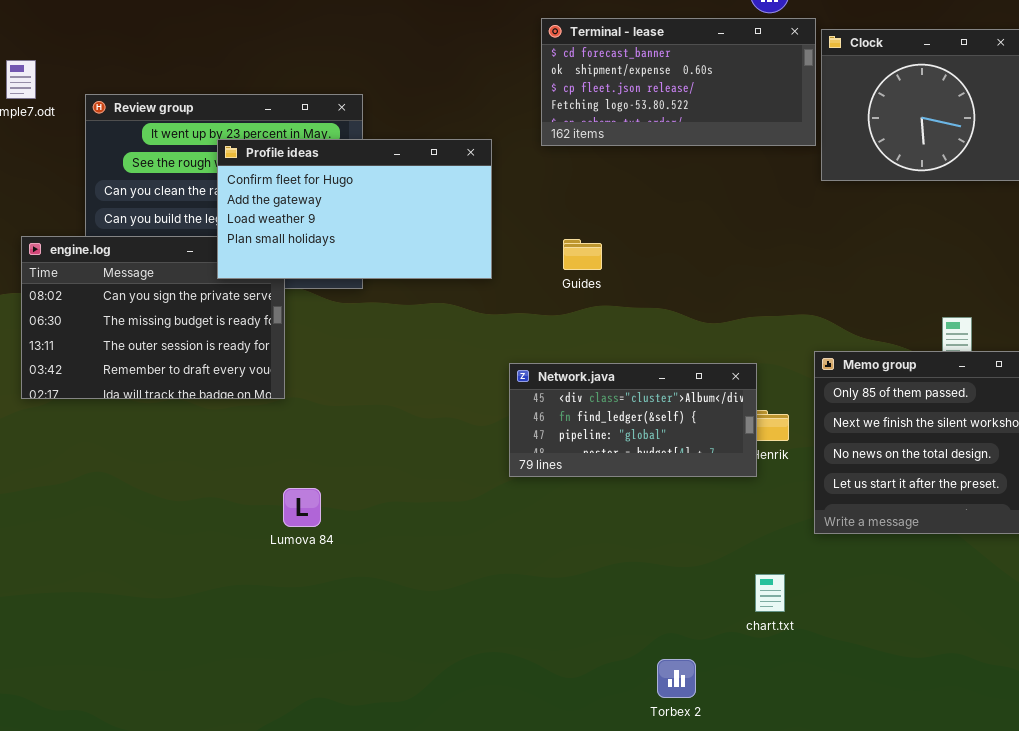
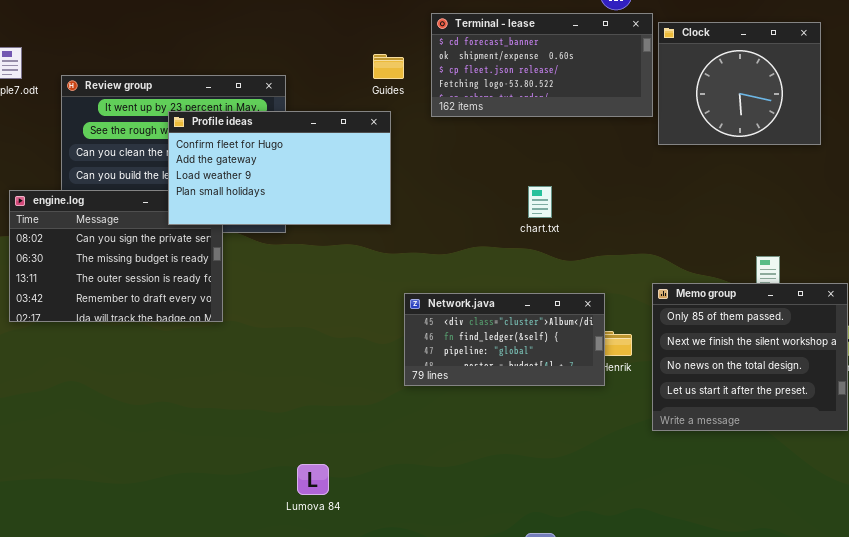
Guides: [563,239,602,270] -> [373,54,404,79], moved
Lumova 84: [283,488,321,527] -> [297,464,329,495], moved
chart.txt: [755,574,785,612] -> [528,186,552,218], moved

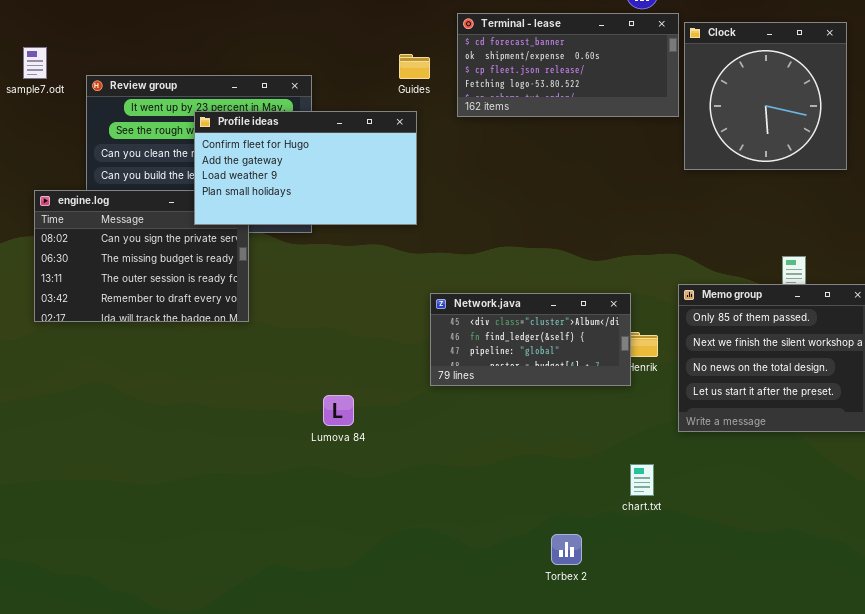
Clock: [658,22,821,145] -> [684,22,847,170], resized
chart.txt: [528,186,552,218] -> [630,464,654,496], moved
Lumova 84: [297,464,329,495] -> [323,395,354,426], moved

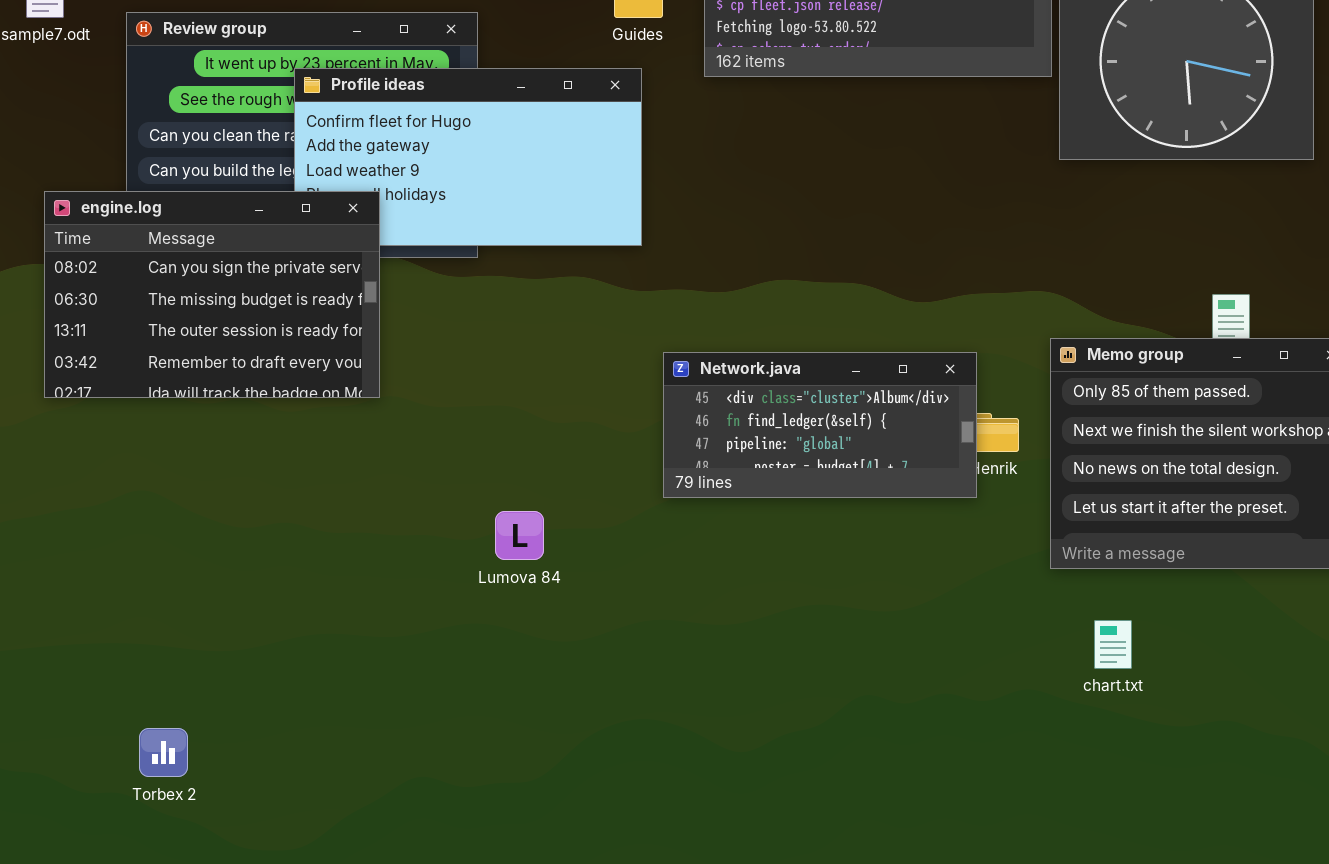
engine.log: [34,190,249,322] -> [44,191,380,398], raised
chart.txt: [630,464,654,496] -> [1094,620,1132,669], moved
Torbex 2: [551,534,582,565] -> [139,728,188,777], moved

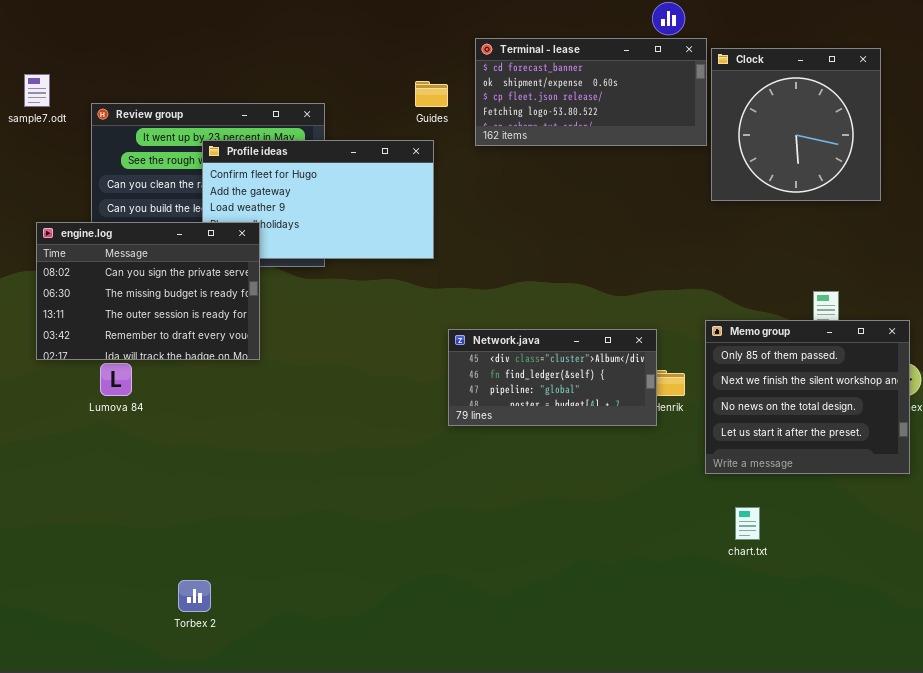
Lumova 84: [495,511,544,560] -> [100,363,132,396], moved
Torbex 2: [139,728,188,777] -> [178,580,211,612], moved

